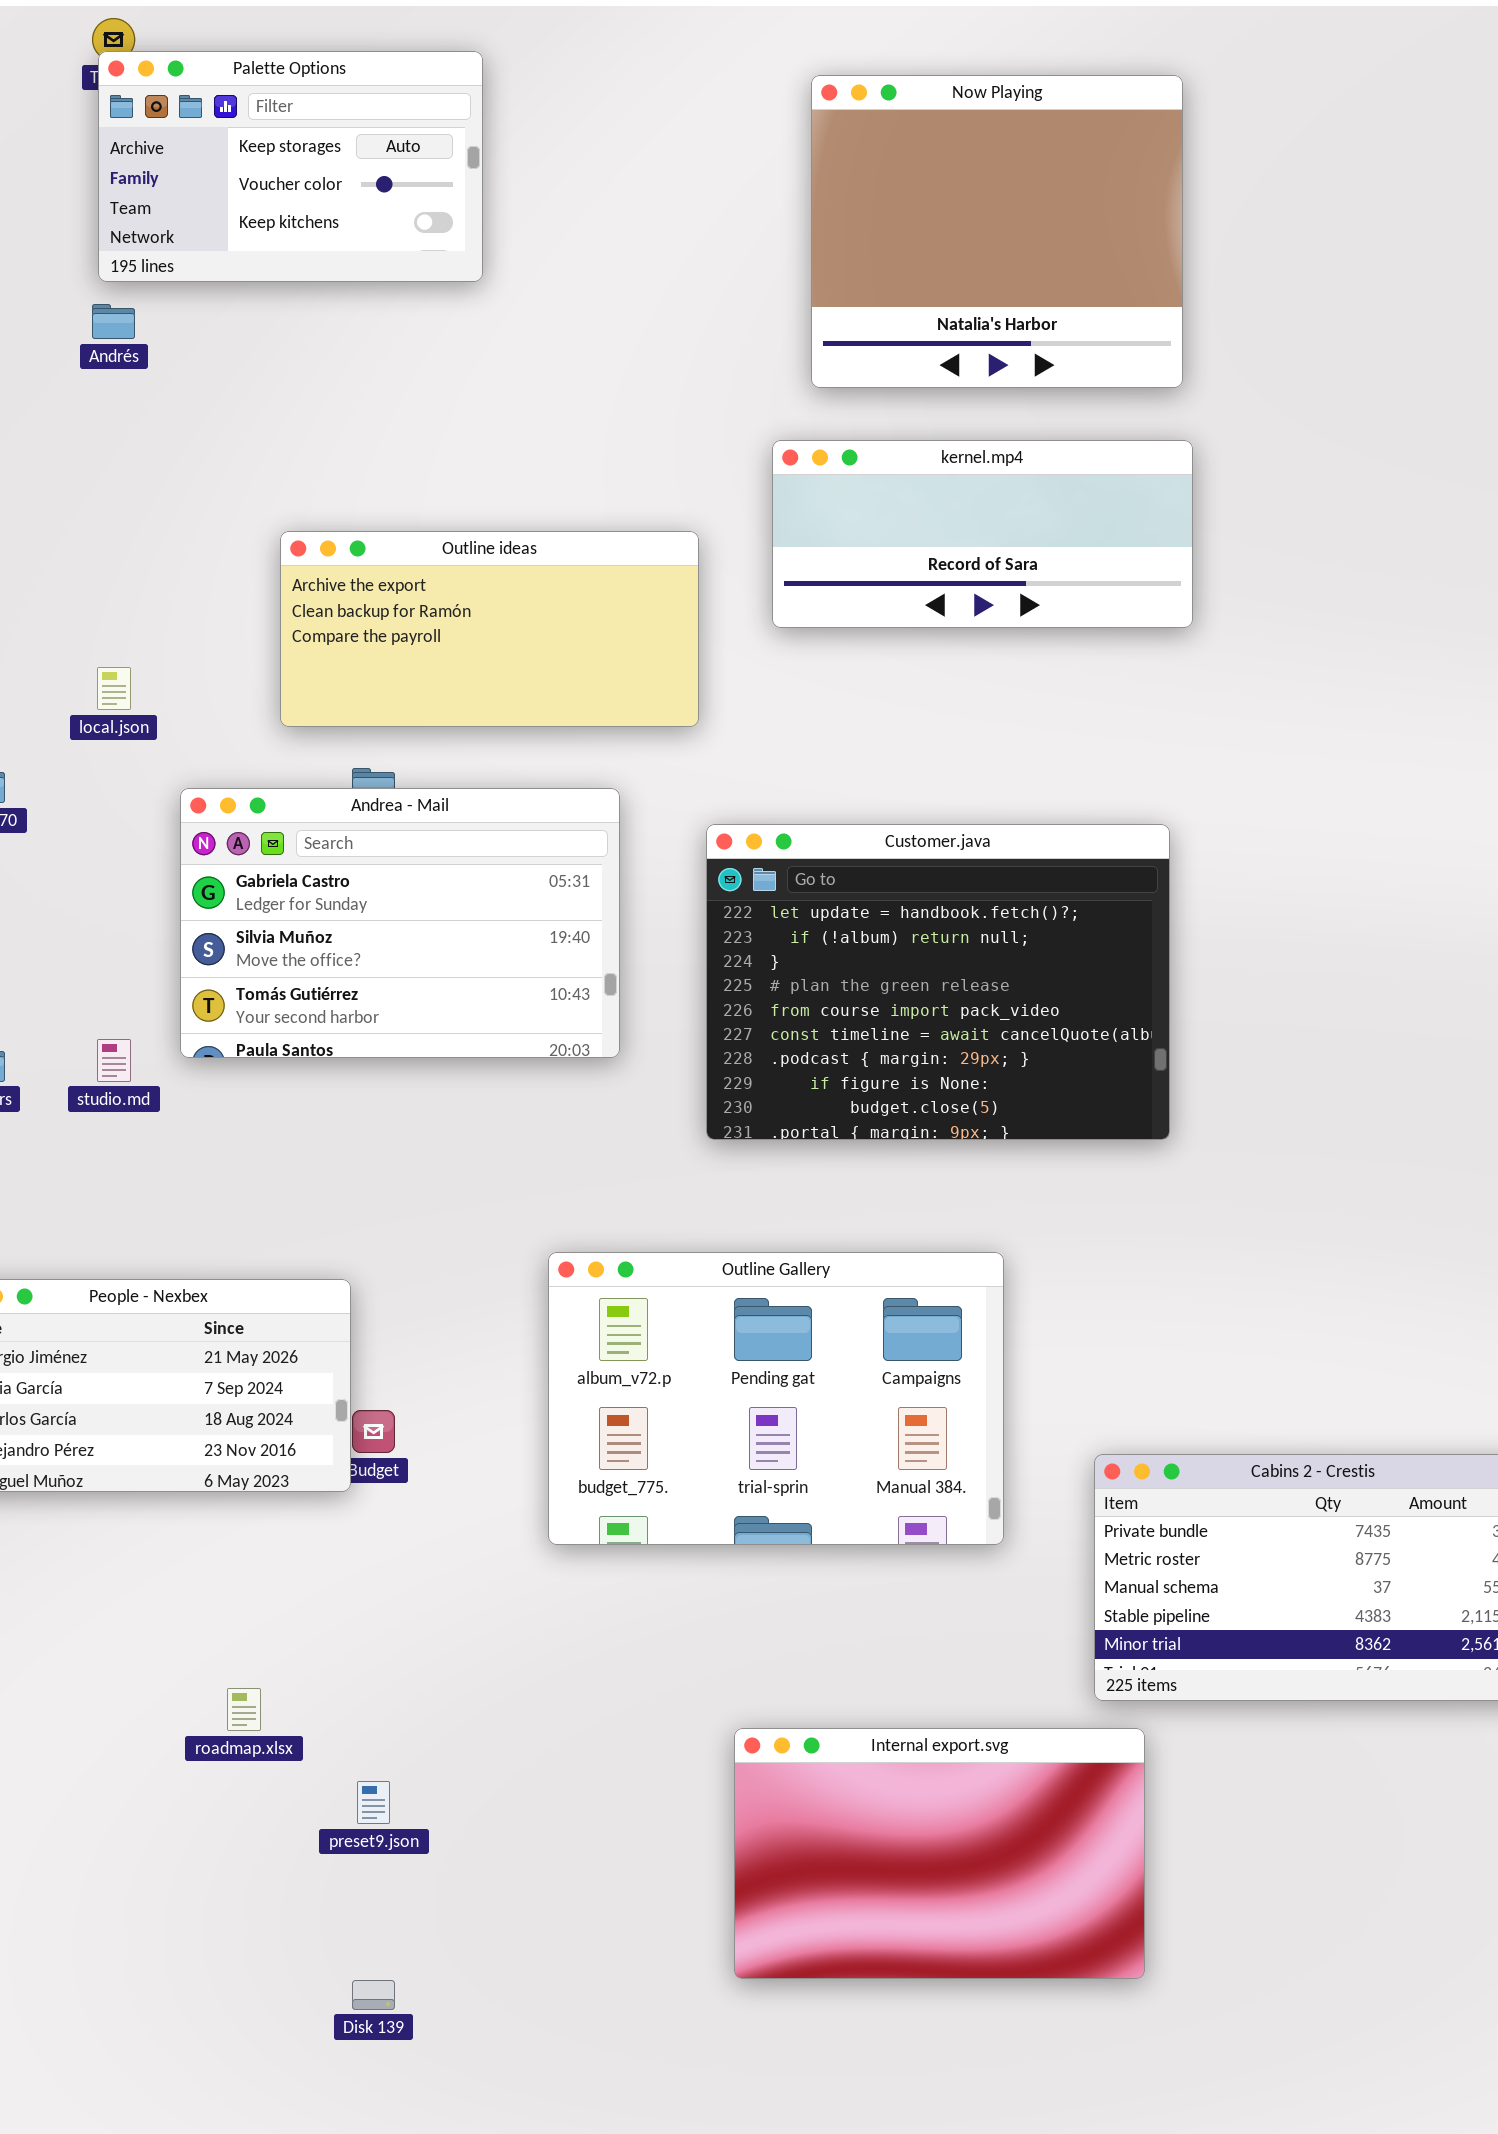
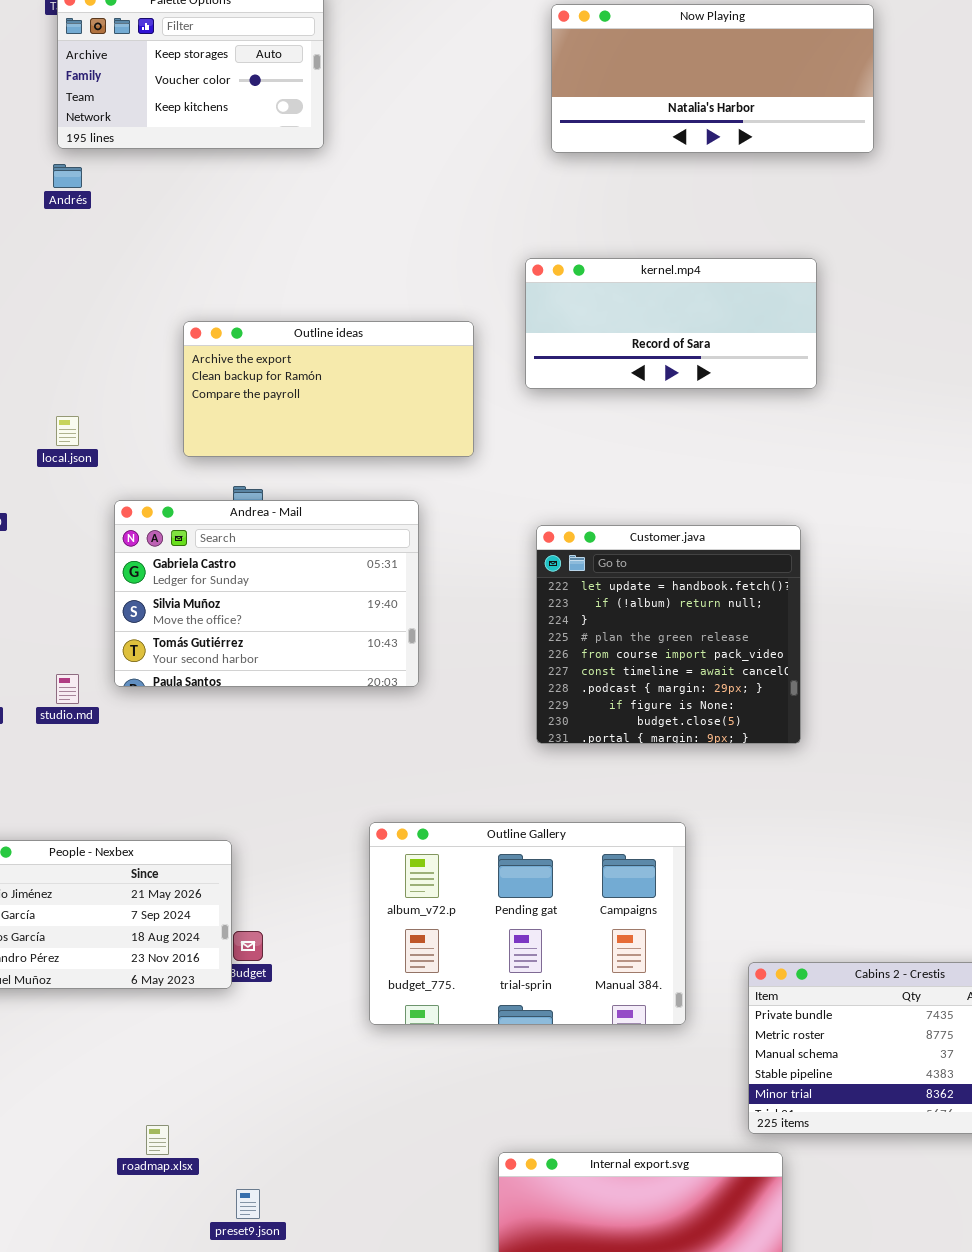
Now Playing: [811,75,1183,388] -> [551,4,874,153], resized
Customer.java: [706,824,1170,1140] -> [536,525,801,744], resized

